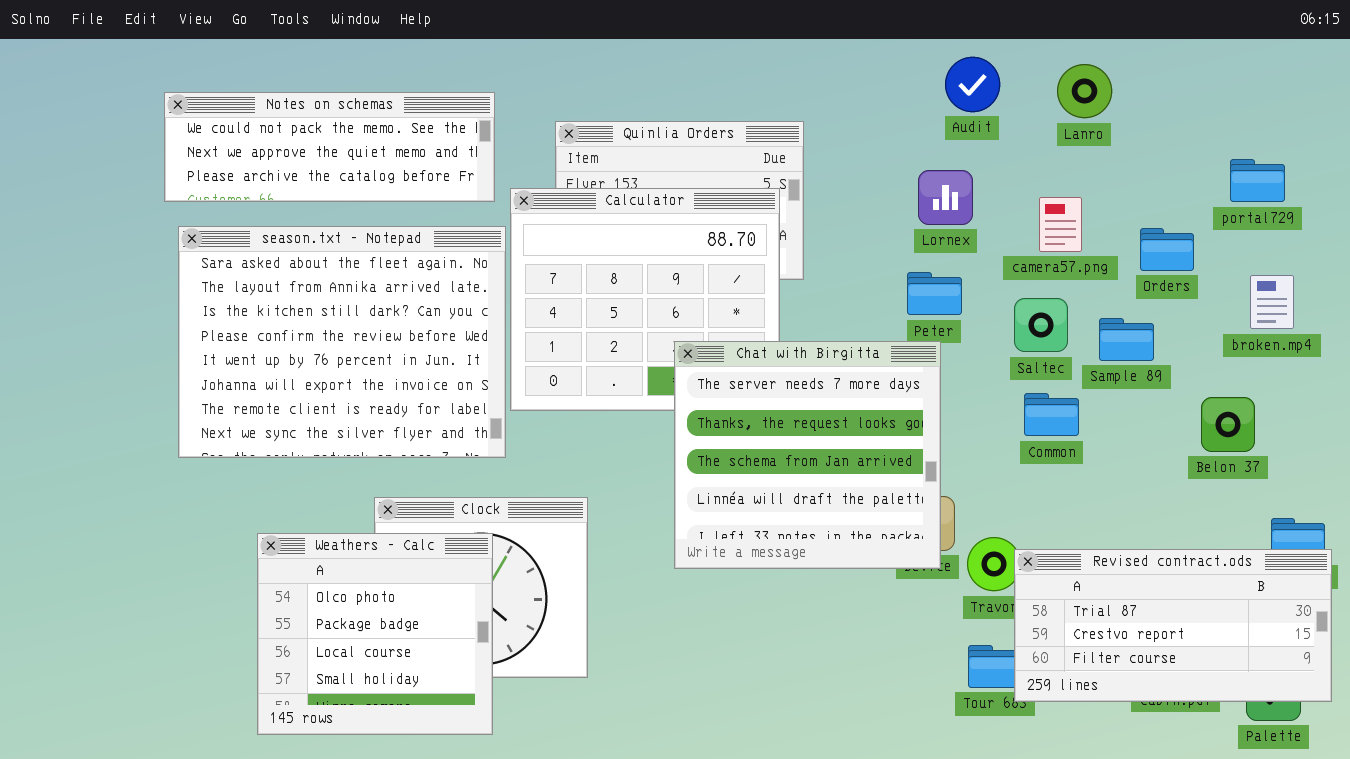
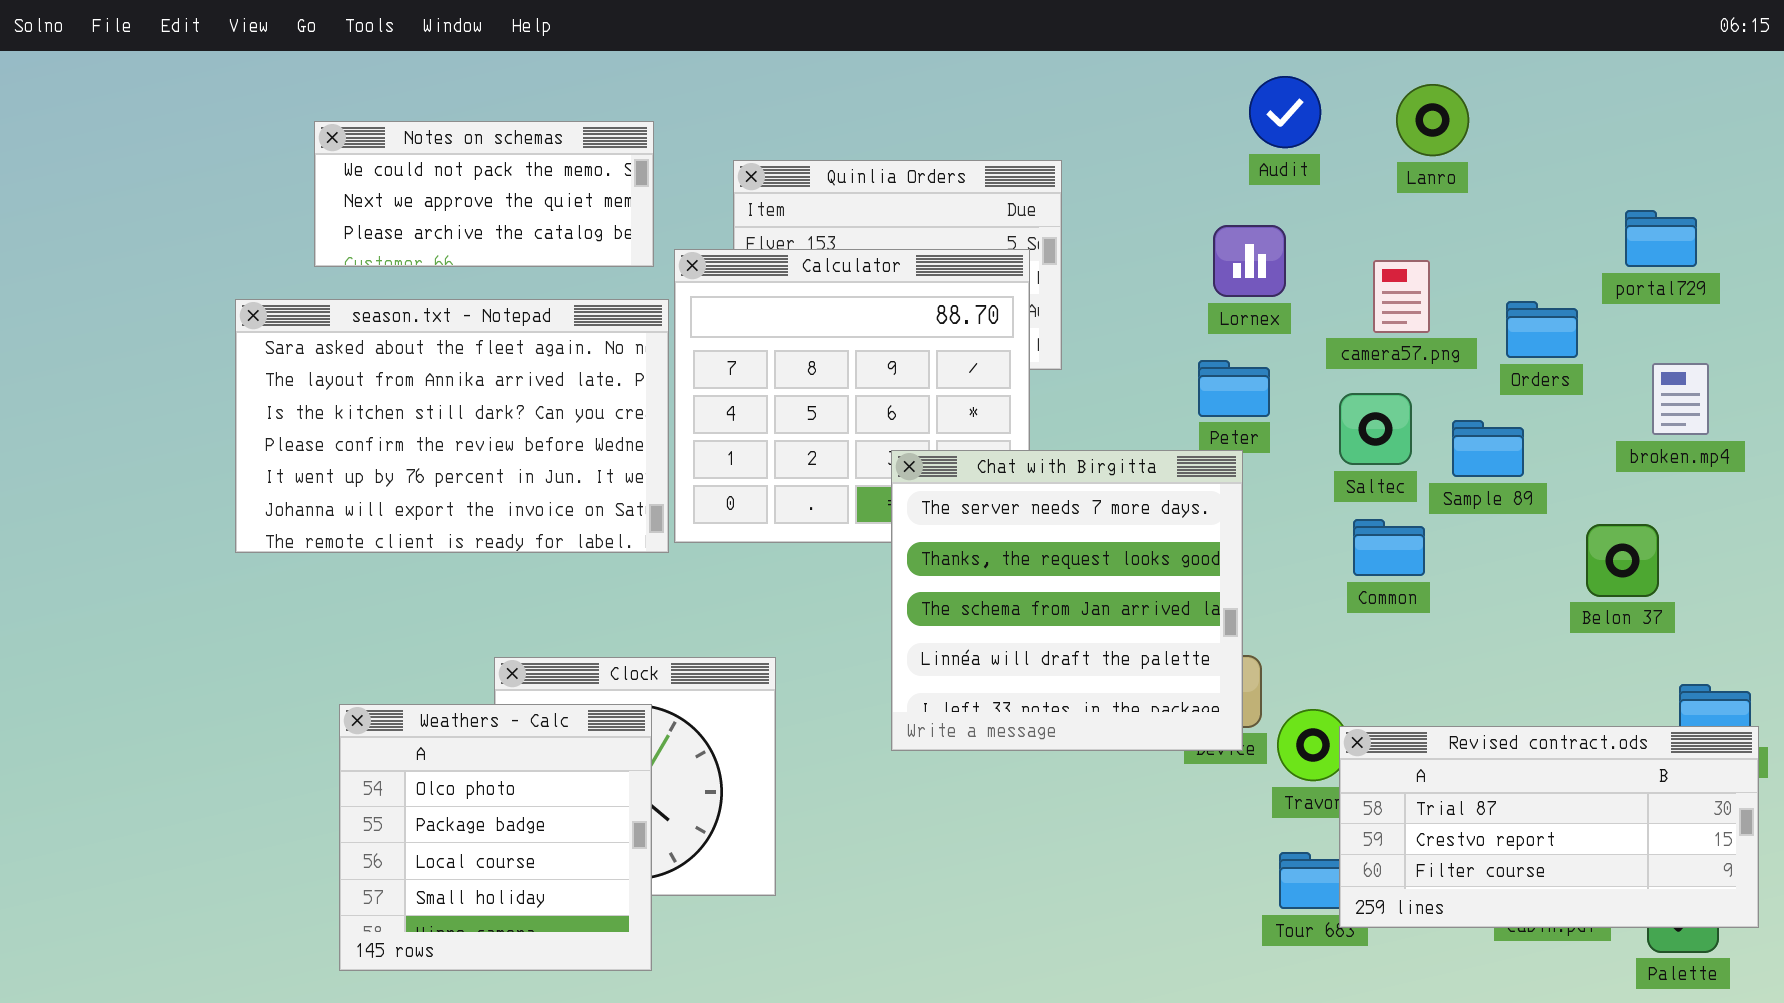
Notes on schemas: [164,92,495,202] -> [314,121,654,267], resized
season.txt - Notepad: [178,226,506,458] -> [235,299,669,553], resized

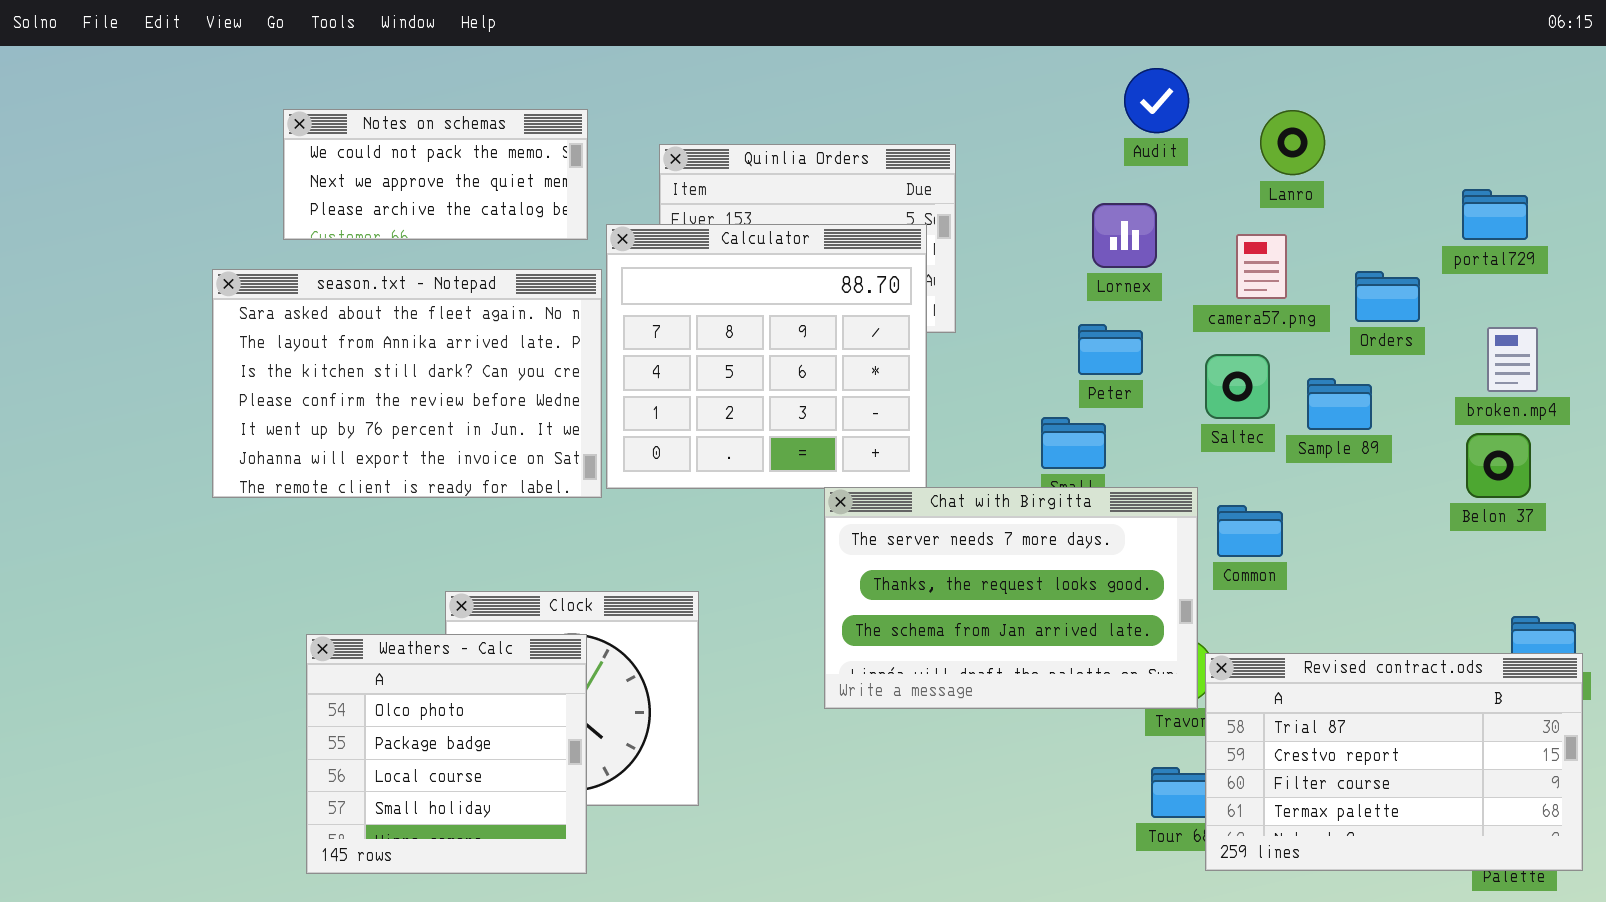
Lanro: [1396,84,1469,156] -> [1260,110,1325,175], moved
Chat with Birgitta: [891,450,1243,751] -> [824,487,1198,709], moved, resized
Common: [1353,519,1425,576] -> [1217,505,1283,557], moved
Belon 37: [1586,524,1659,597] -> [1466,433,1531,498], moved
Revised contract.ods: [1339,726,1759,928] -> [1205,653,1583,871], resized

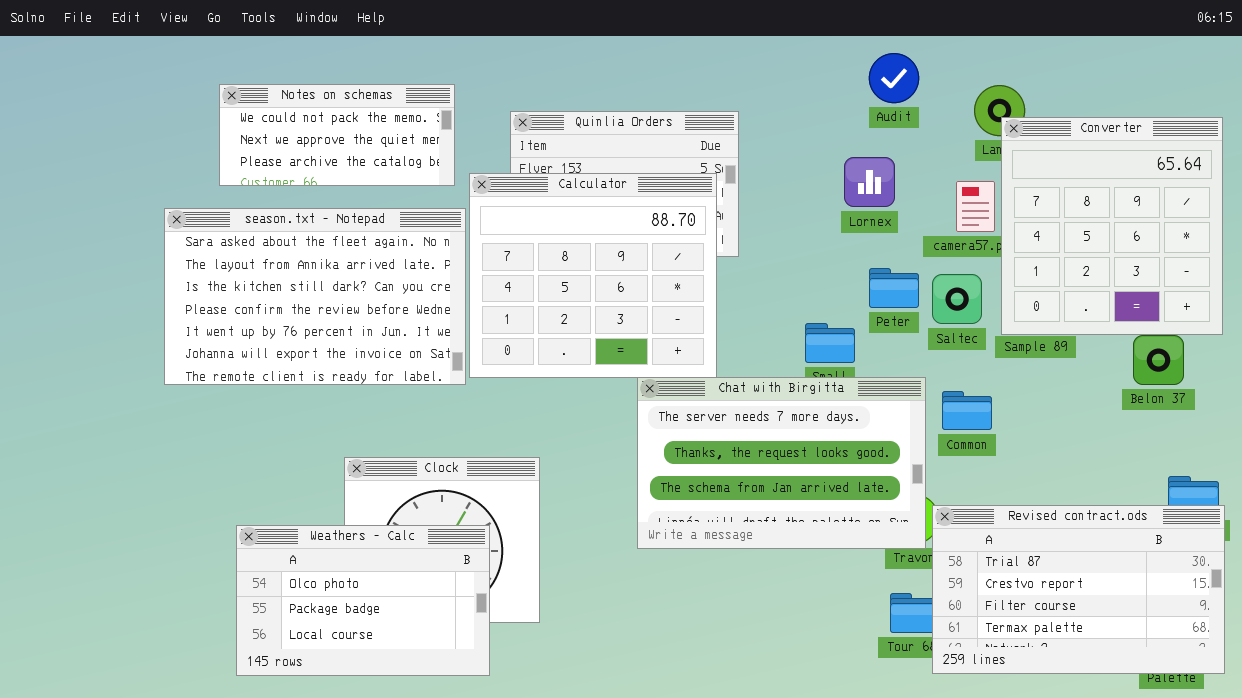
Converter: none -> [1001,117,1223,335], opened
Peter: [1078,324,1143,375] -> [869,268,919,308], moved
Weathers - Calc: [306,634,587,874] -> [236,525,490,676], resized

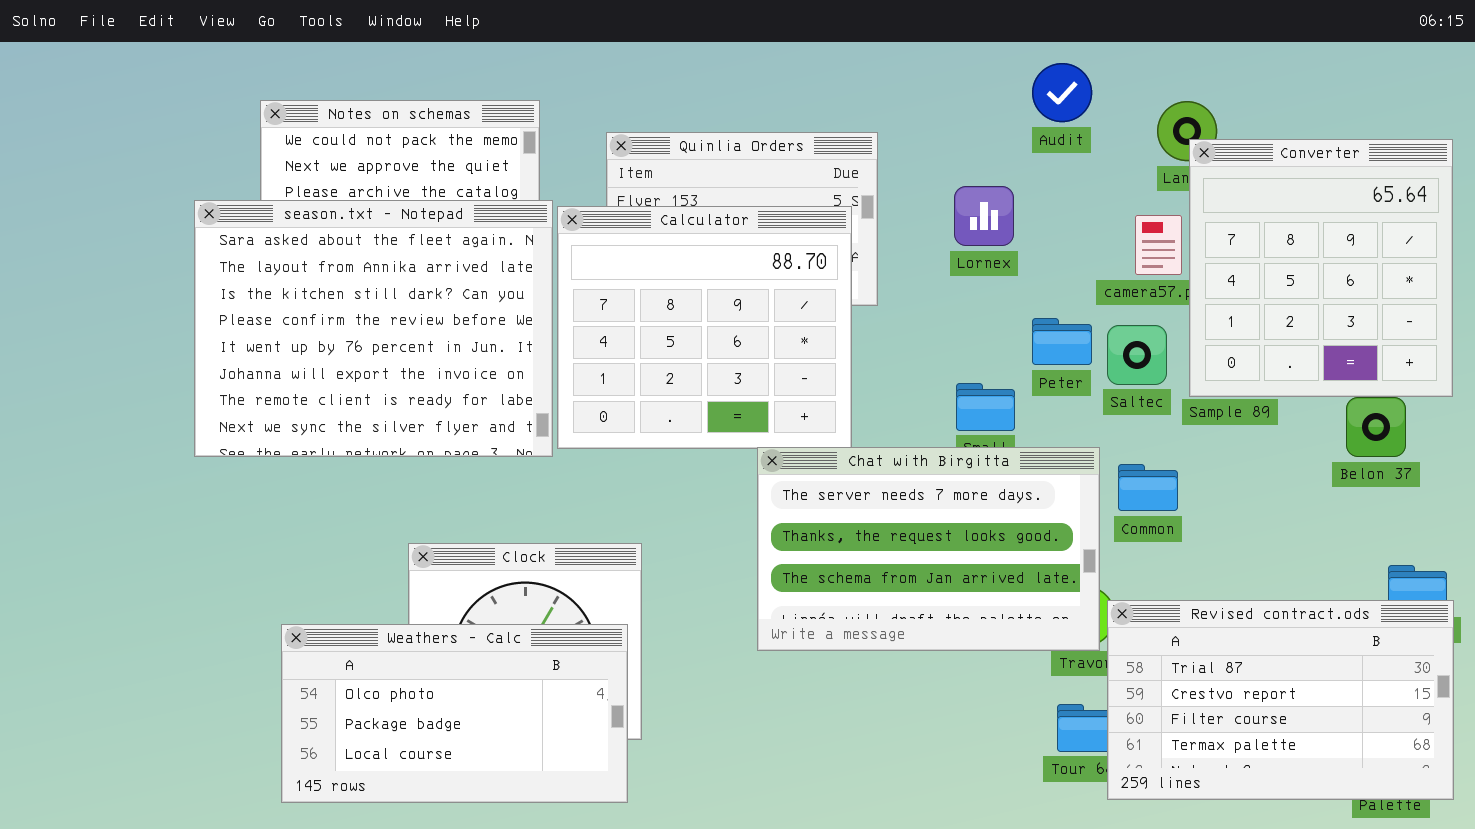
Lornex: [844,157,895,207] -> [954,186,1014,246], moved
season.txt - Notepad: [164,208,466,385] -> [194,200,553,457], resized
Weathers - Calc: [236,525,490,676] -> [281,624,628,803], resized

